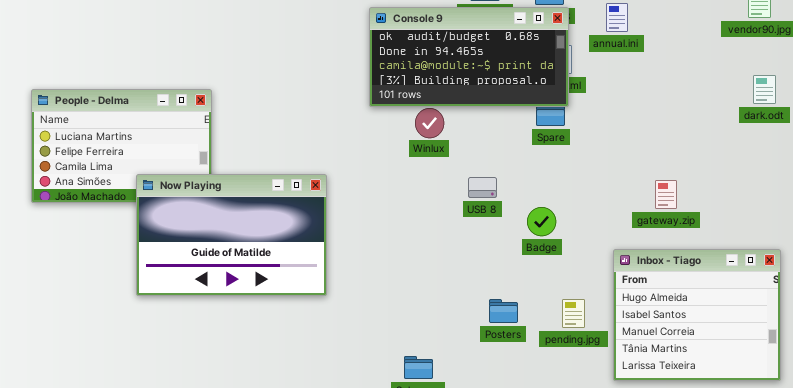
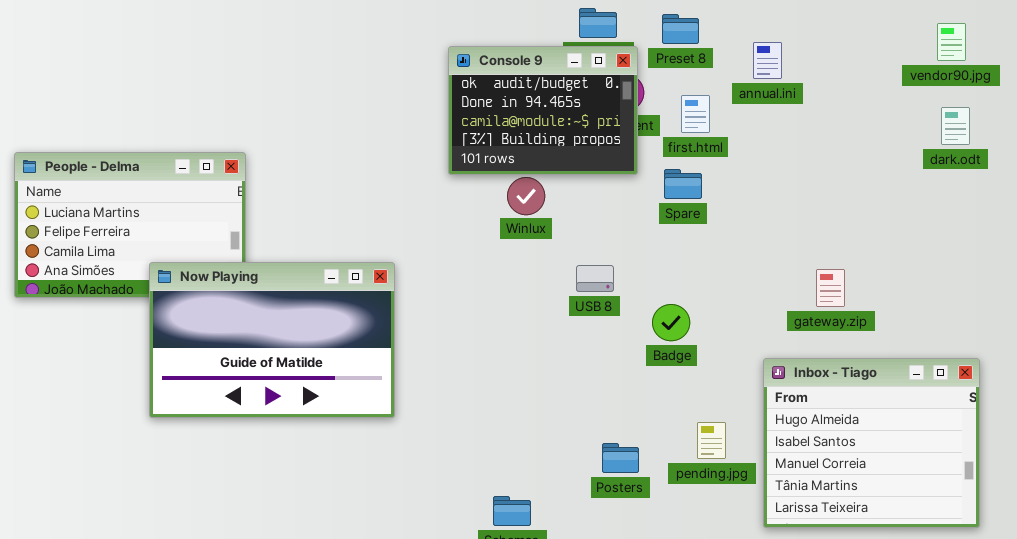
Console 9: [369,7,569,107] -> [448,46,638,175], resized
dark.odt: [753,75,776,104] -> [941,107,970,145], moved
Posters: [489,299,518,323] -> [602,443,639,473], moved

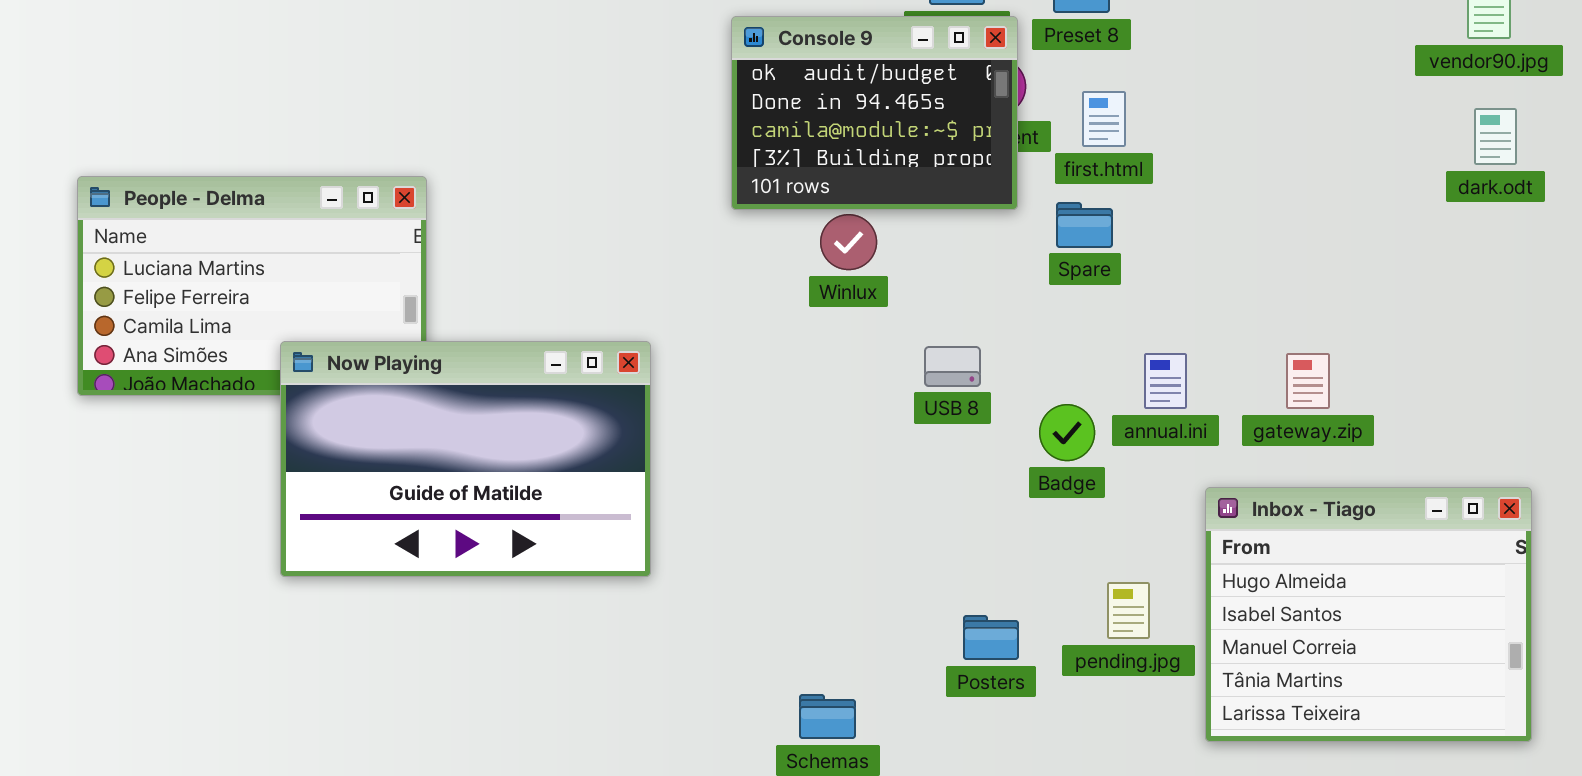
annual.ini: [753,42,782,79] -> [1144,353,1187,409], moved

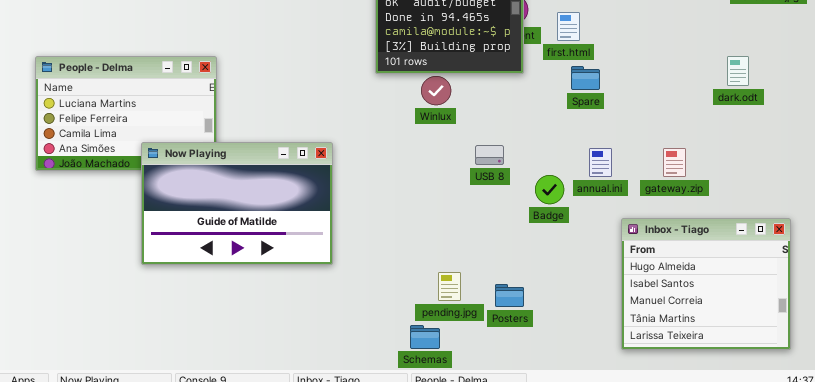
dark.odt: [1474,108,1517,165] -> [727,56,749,86], moved
Spare: [1056,202,1113,248] -> [571,66,600,90], moved
pending.jpg: [1107,582,1150,639] -> [438,272,461,301], moved

